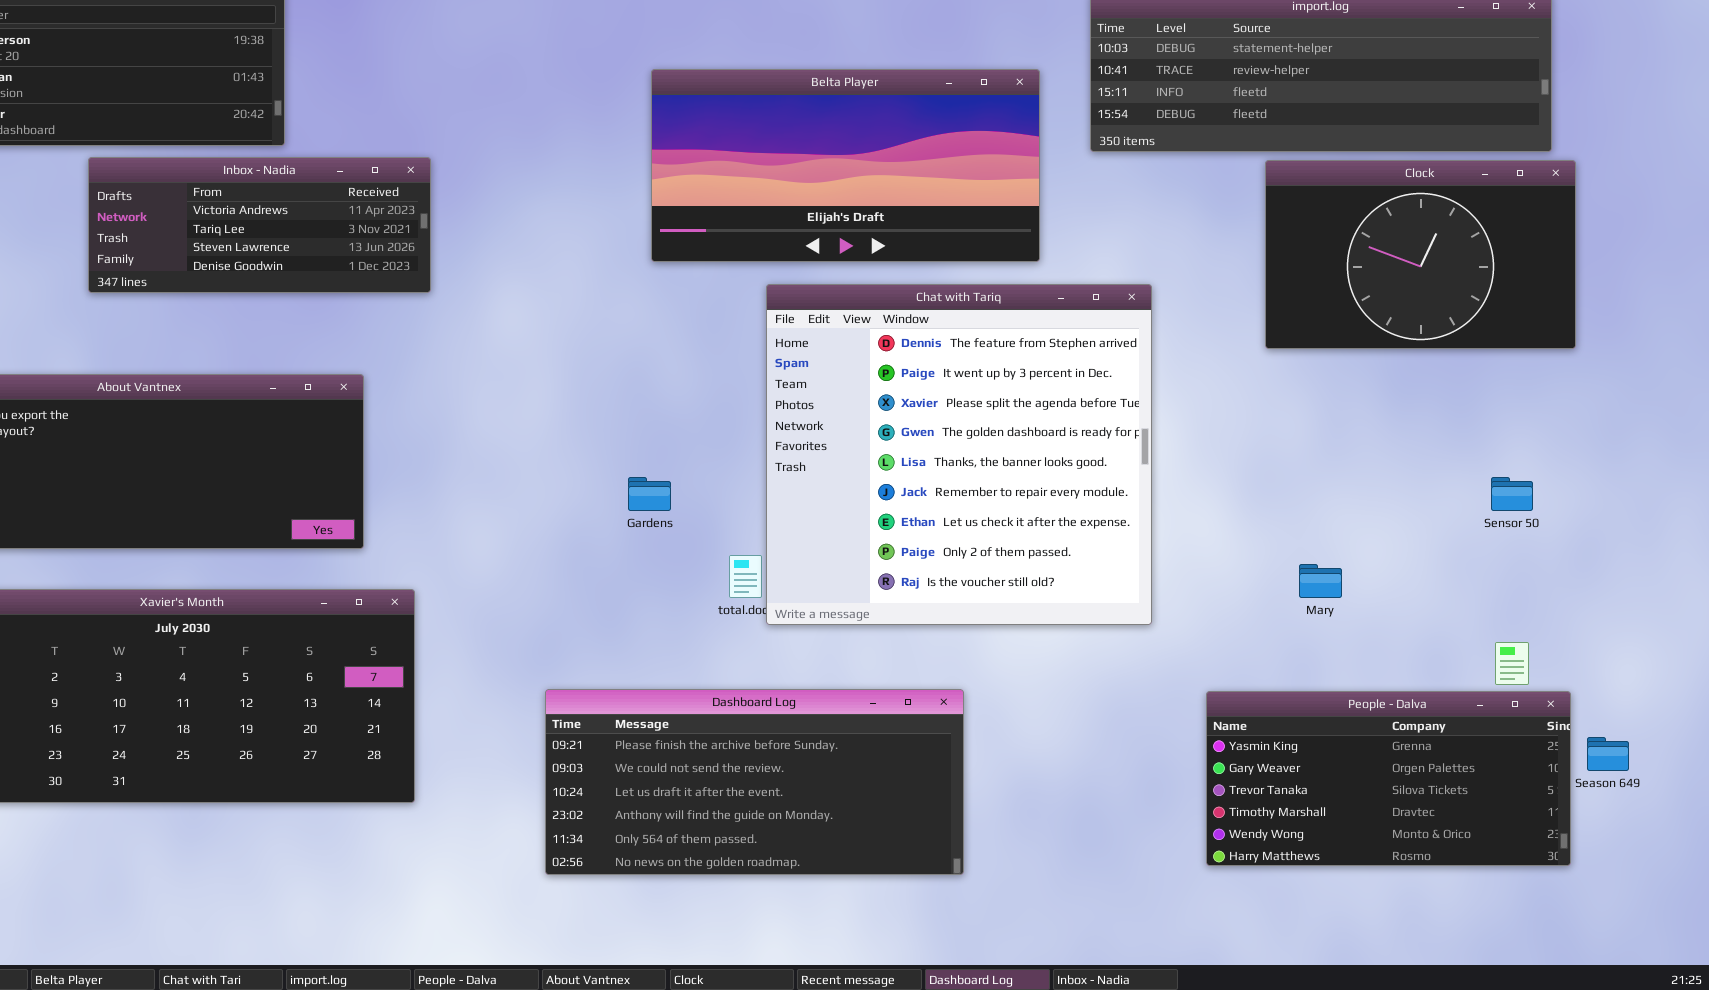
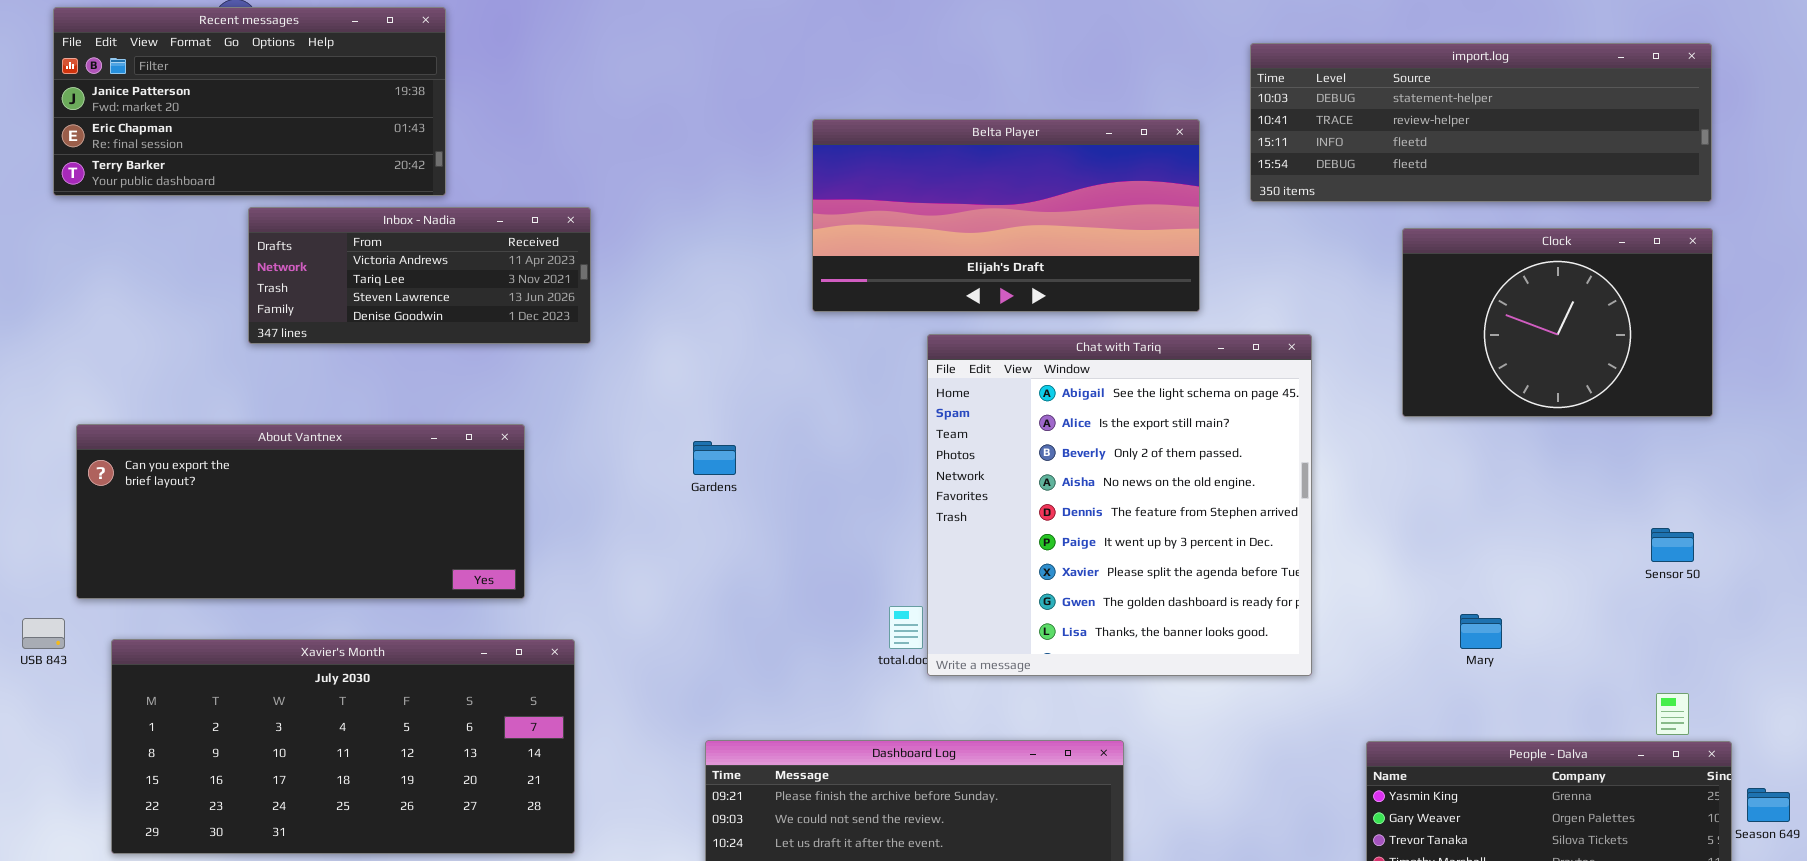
Clock: [1265,160,1576,349] -> [1402,228,1713,417], moved
Chat with Tariq: [766,284,1152,625] -> [927,334,1312,676], scrolled up 4 rows
Gardens: [628,477,671,511] -> [693,441,736,475], moved

